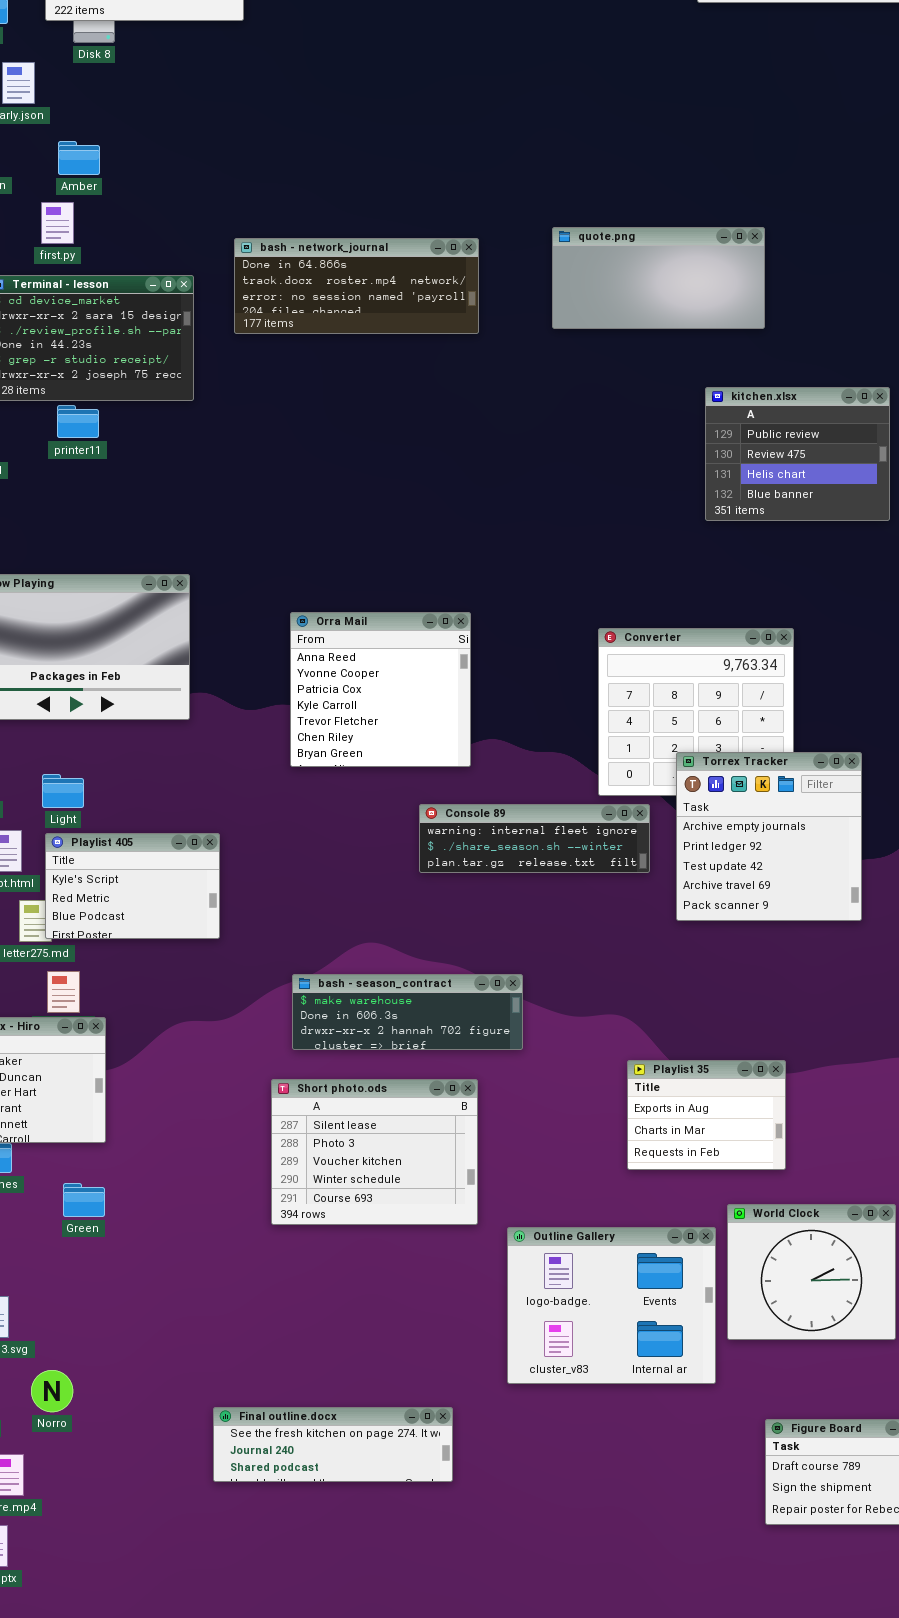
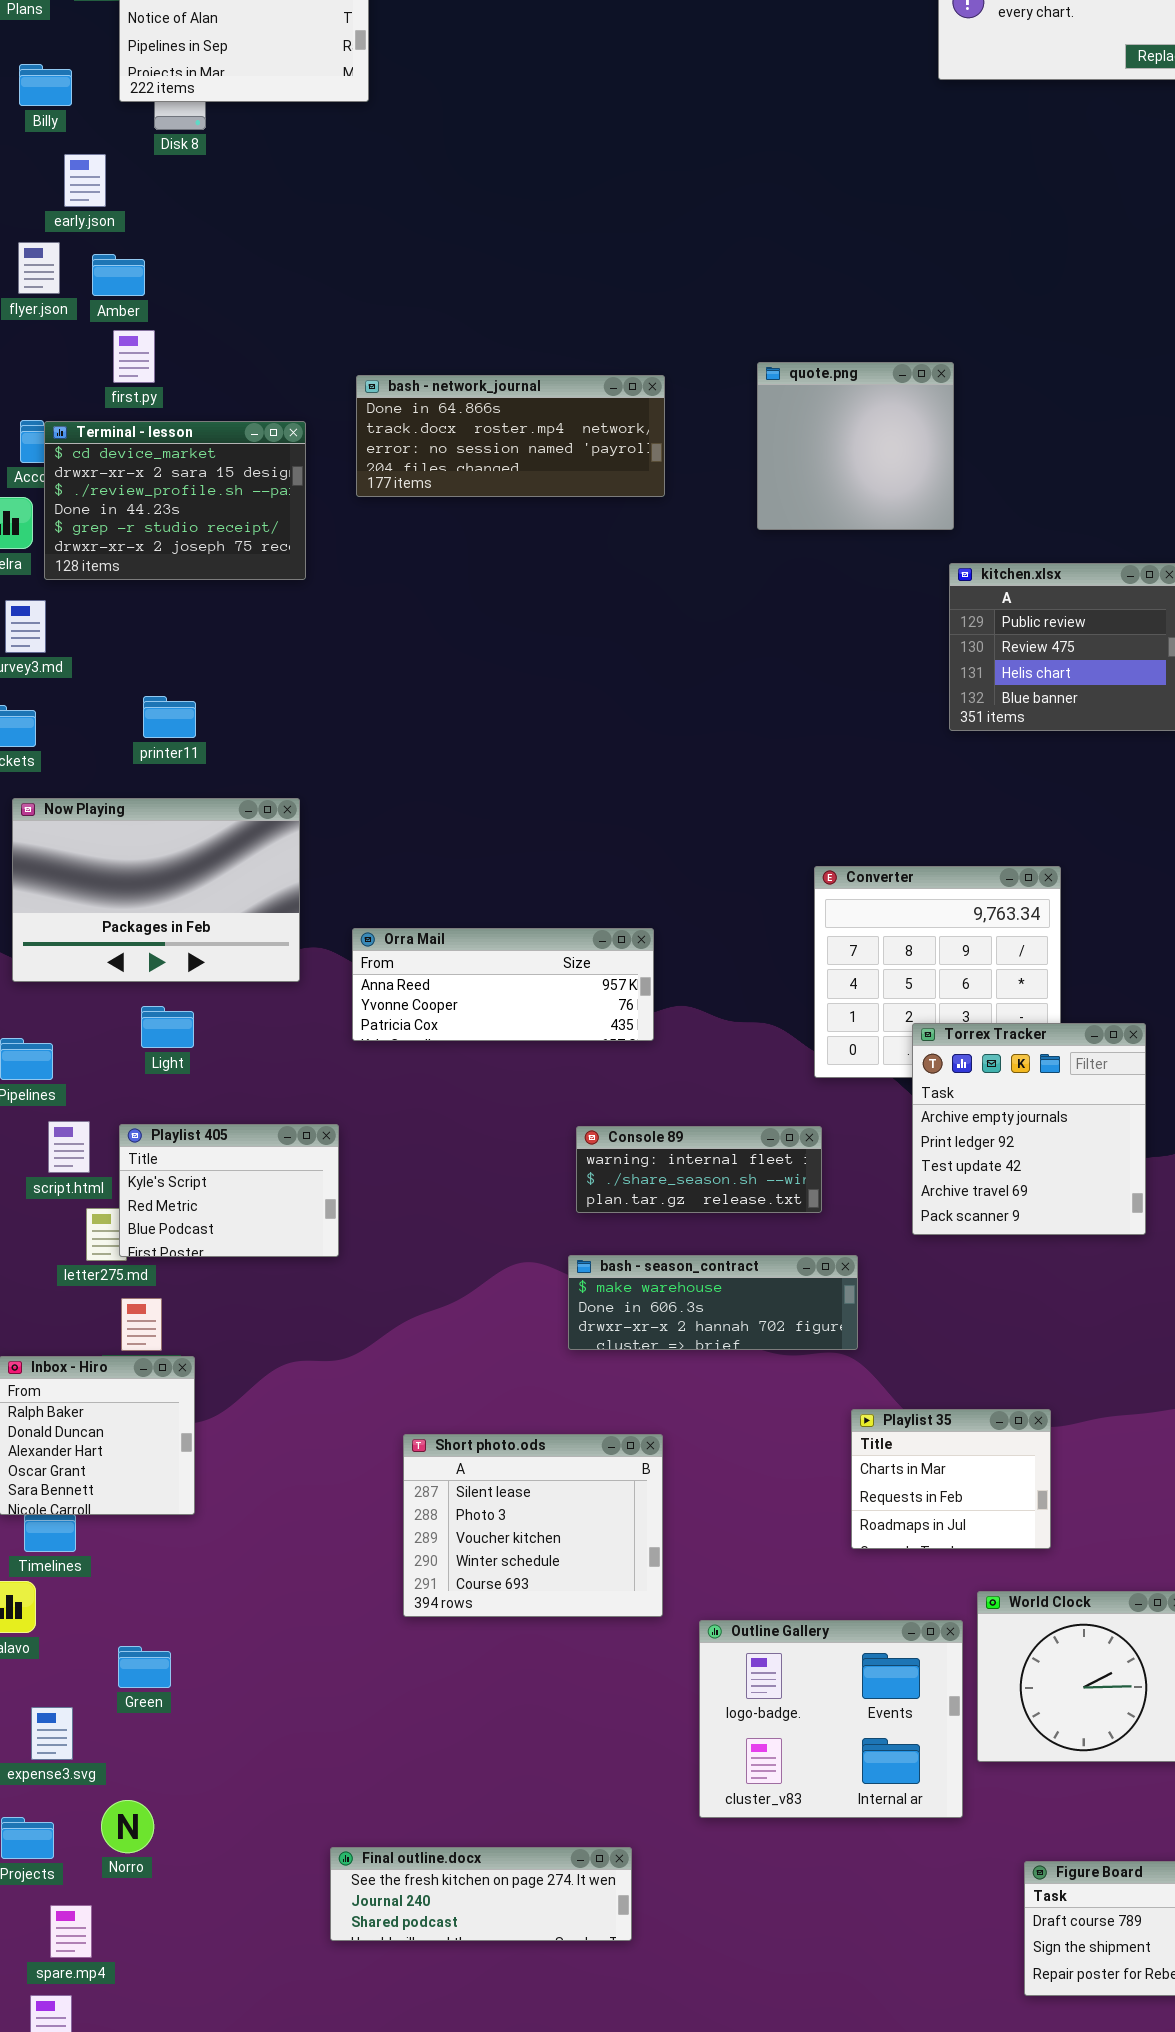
Amber: [58,141,100,175] -> [92,254,145,296], moved
quote.png: [552,227,765,329] -> [757,362,954,530], resized
printer11: [57,405,99,438] -> [143,696,196,738], moved
Orra Mail: [290,612,471,767] -> [352,928,654,1041], resized
Light: [42,774,84,808] -> [141,1006,194,1048], moved
Console 89: [419,804,650,873] -> [576,1126,822,1213], moved, resized
bash - season_contract: [292,974,523,1050] -> [568,1255,858,1350], moved
Playlist 35: [627,1060,786,1170] -> [851,1409,1051,1549], scrolled down 1 row
Green: [63,1183,105,1217] -> [118,1646,171,1688], moved

